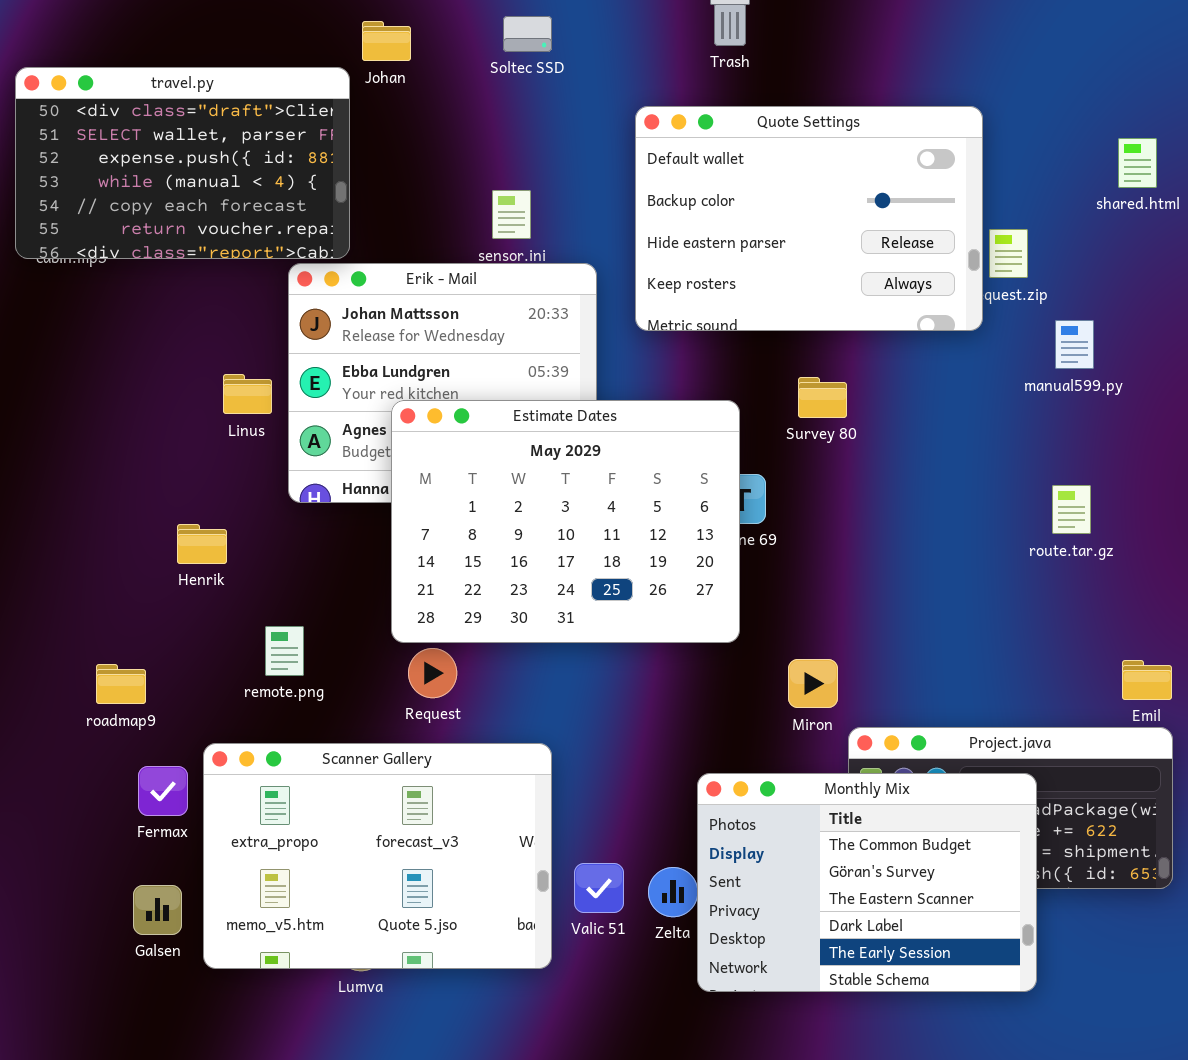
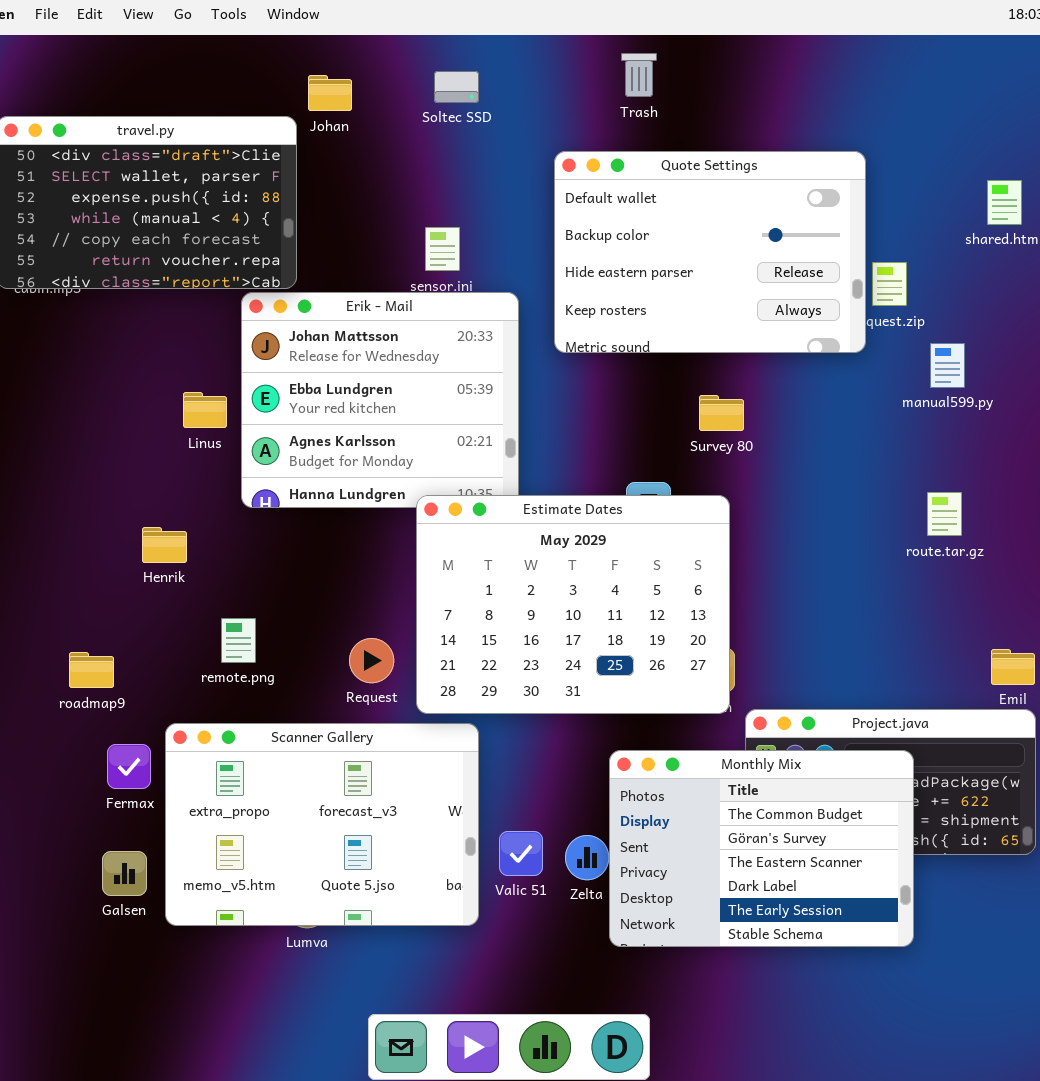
Estimate Dates: [391,400,740,643] -> [416,495,730,714], moved

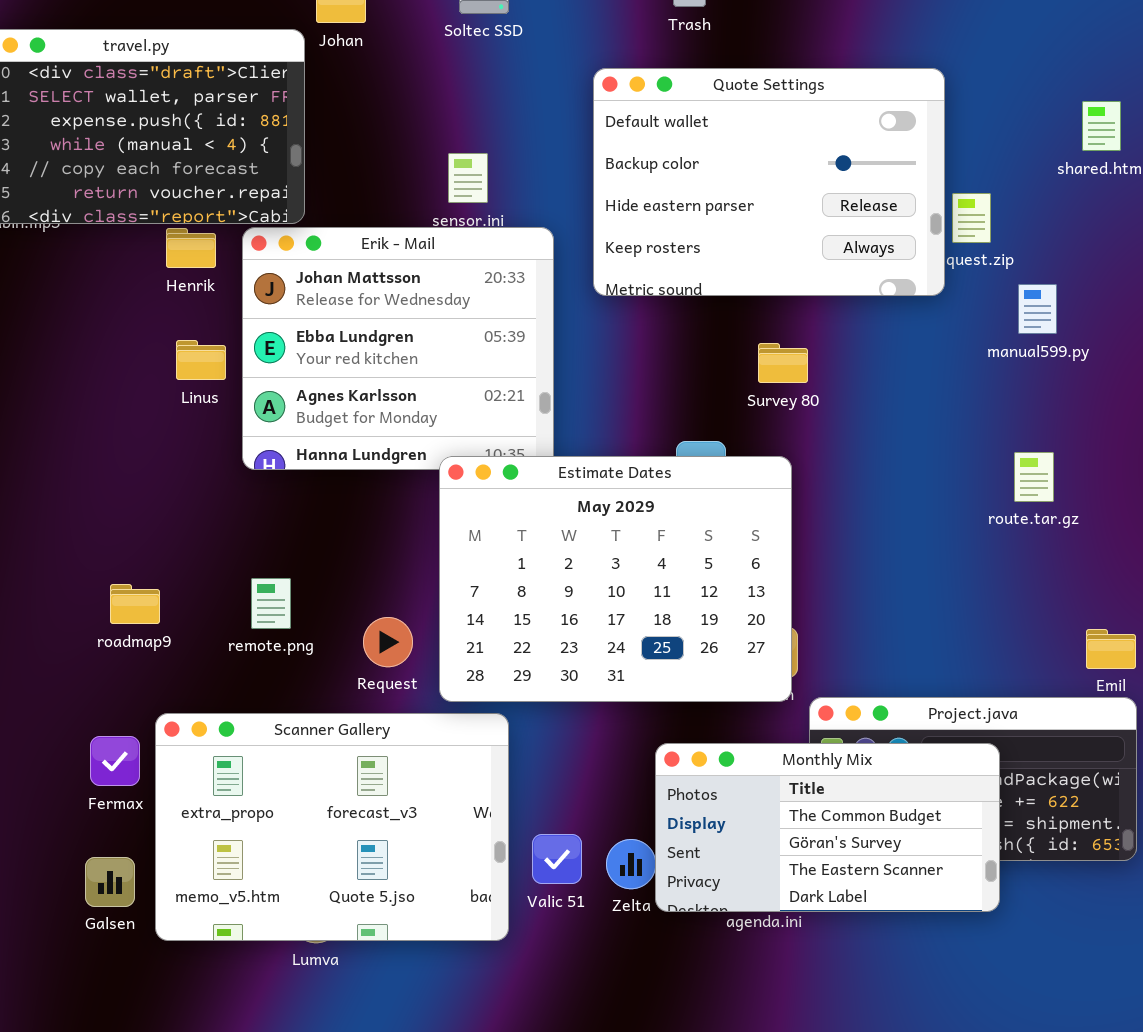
Henrik: [142,527,187,563] -> [166,228,216,268], moved
remote.png: [221,618,256,663] -> [251,578,291,629], moved
roadmap9: [69,652,114,688] -> [110,584,160,624], moved
Monthly Mix: [609,750,914,947] -> [655,743,1000,912], resized

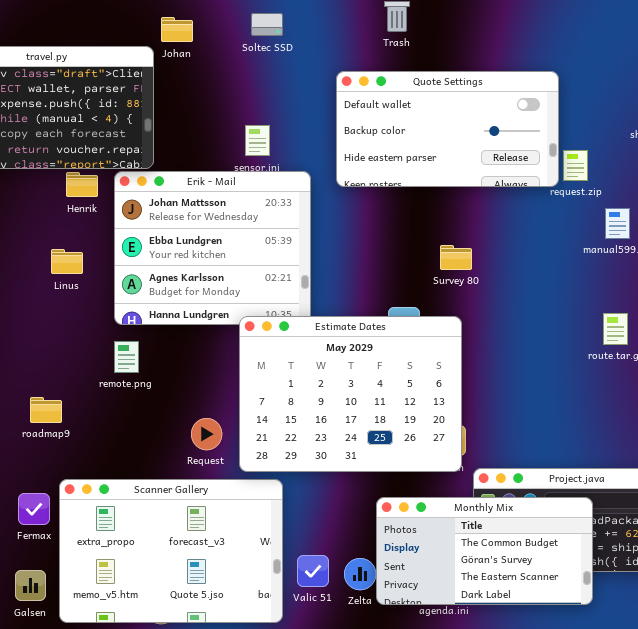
Quote Settings: [593,68,945,296] -> [336,71,559,187], resized
Linus: [176,340,226,380] -> [51,249,83,274], moved
remote.png: [251,578,291,629] -> [114,341,139,373], moved

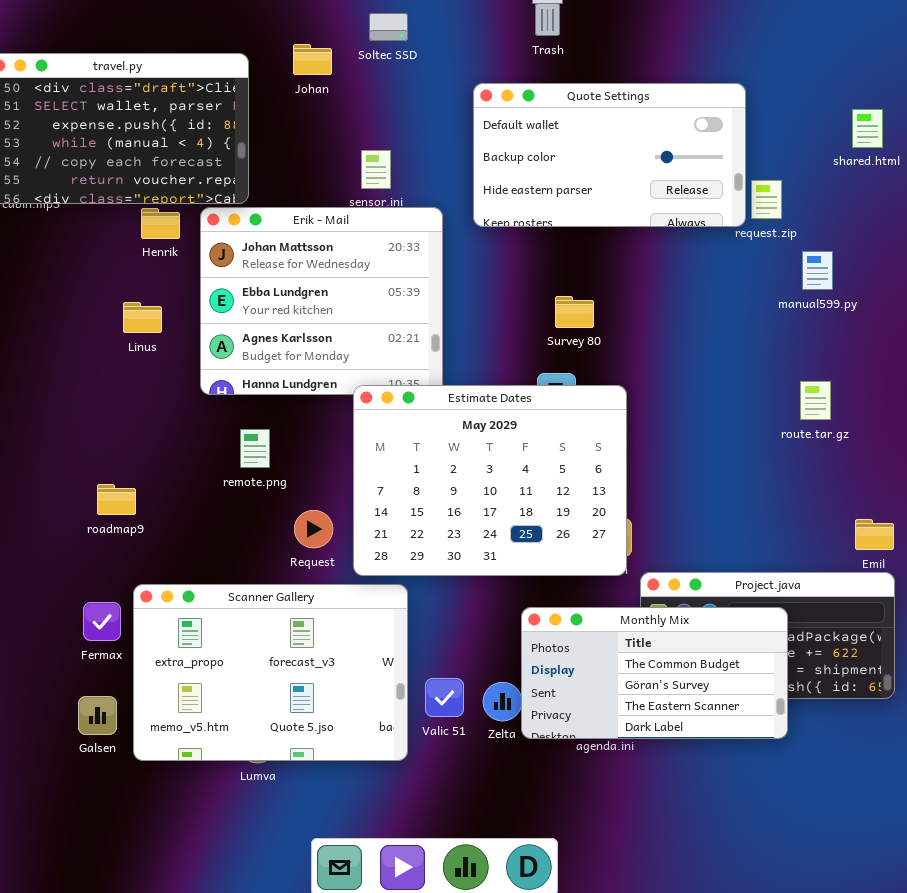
Johan: [161,17,193,42] -> [293,44,332,75], moved
Survey 80: [440,245,472,270] -> [555,296,594,328], moved
remote.png: [114,341,139,373] -> [240,429,270,468], moved

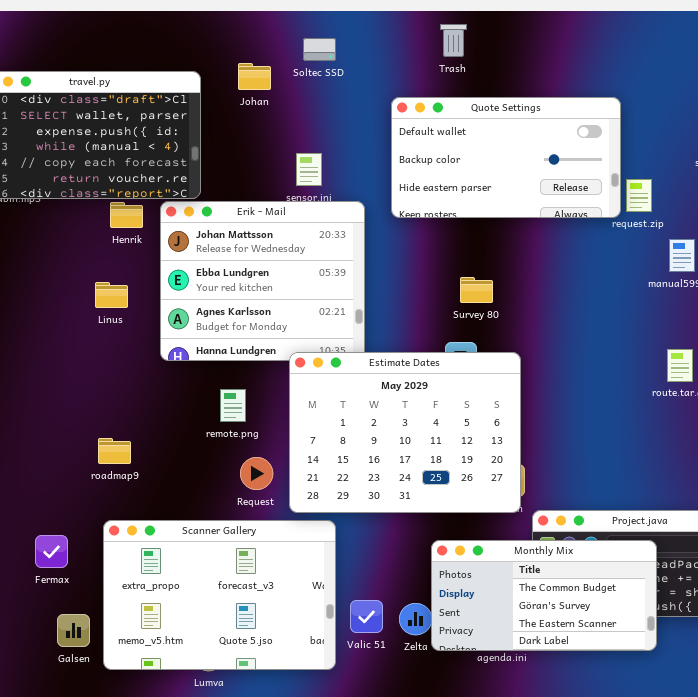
remote.png: [240,429,270,468] -> [220,389,246,422], moved
roadmap9: [97,484,136,515] -> [98,438,131,464], moved
Fermax: [83,602,121,641] -> [35,535,68,568], moved

